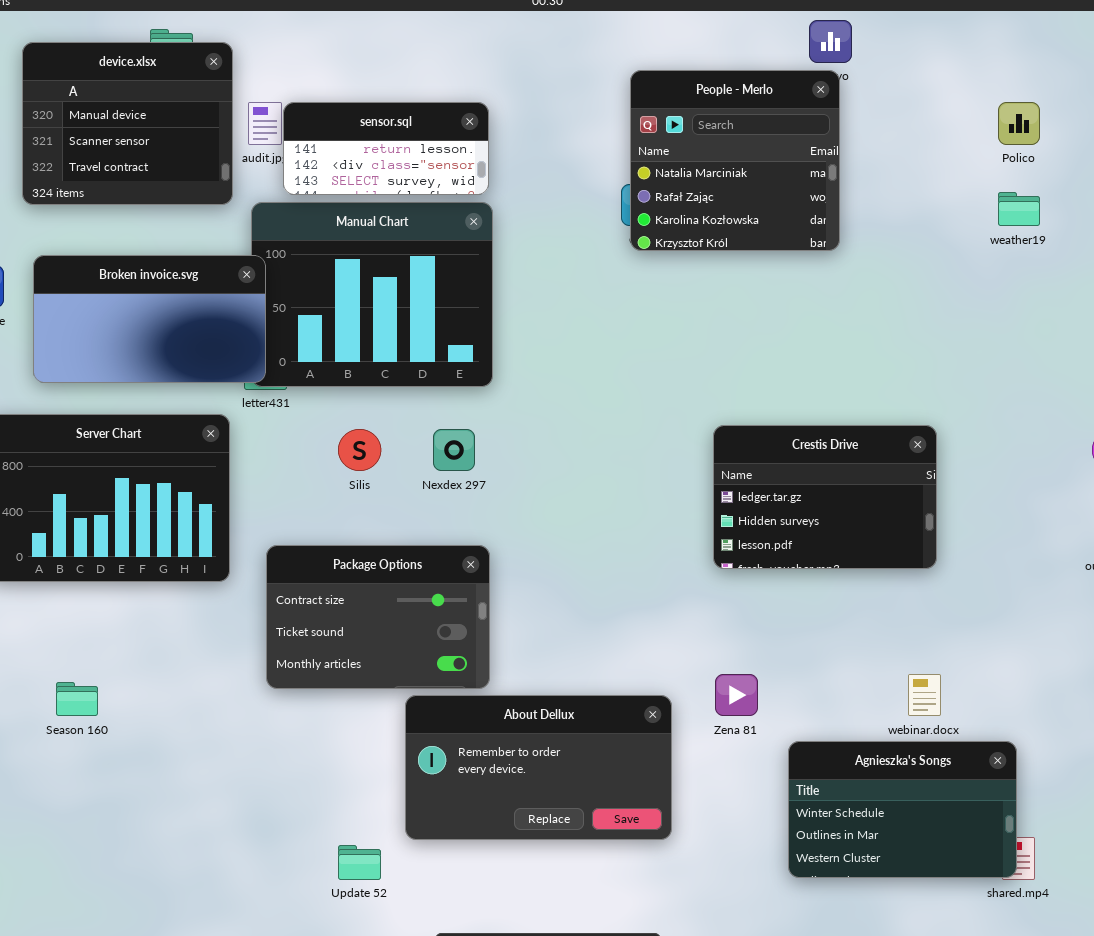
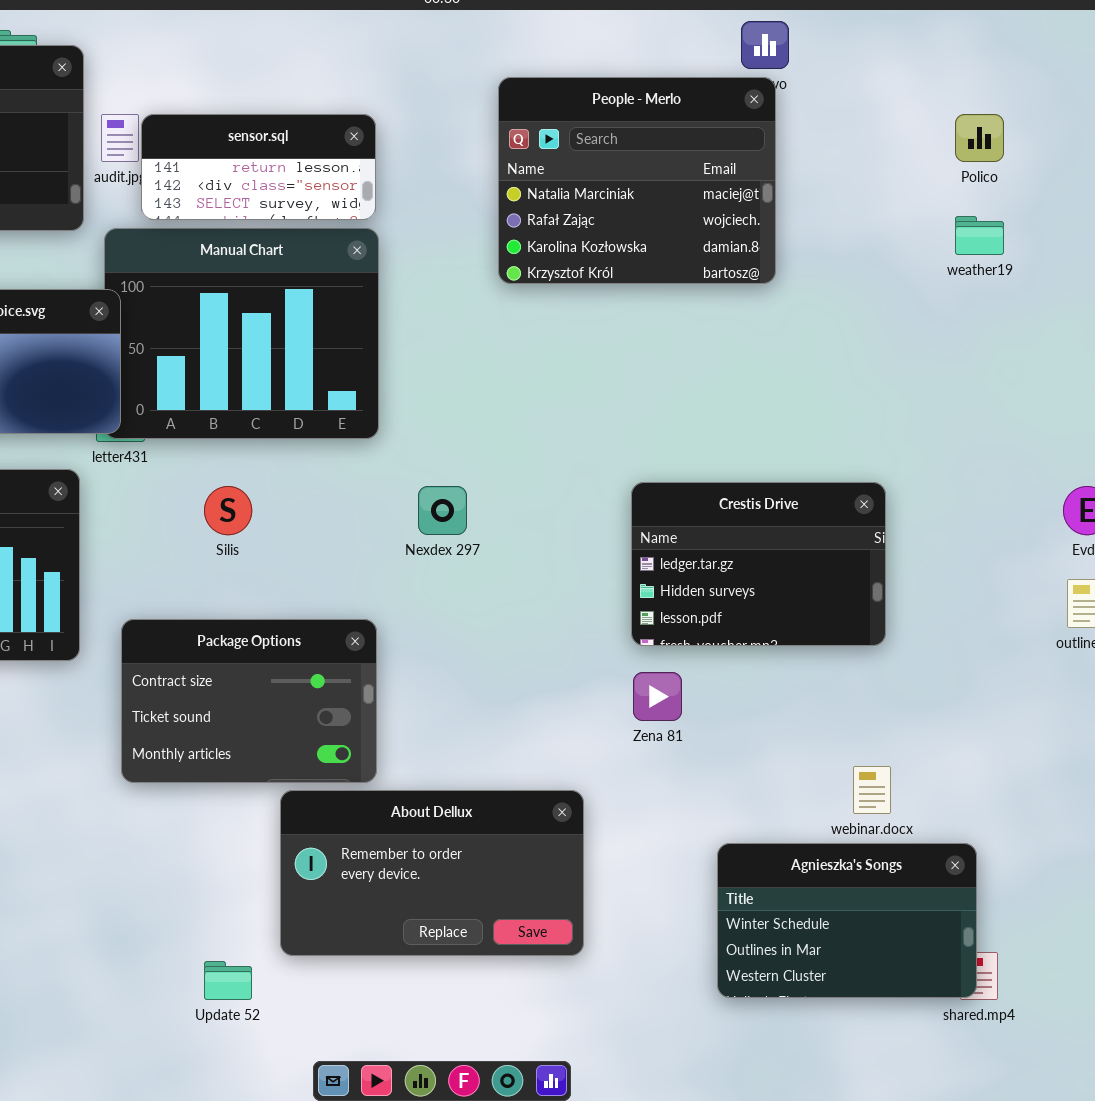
People - Merlo: [630,70,840,251] -> [498,77,776,284], resized
Nexdex 297: [433,429,475,471] -> [418,486,467,535], moved
Zena 81: [715,674,758,716] -> [633,672,682,721], moved

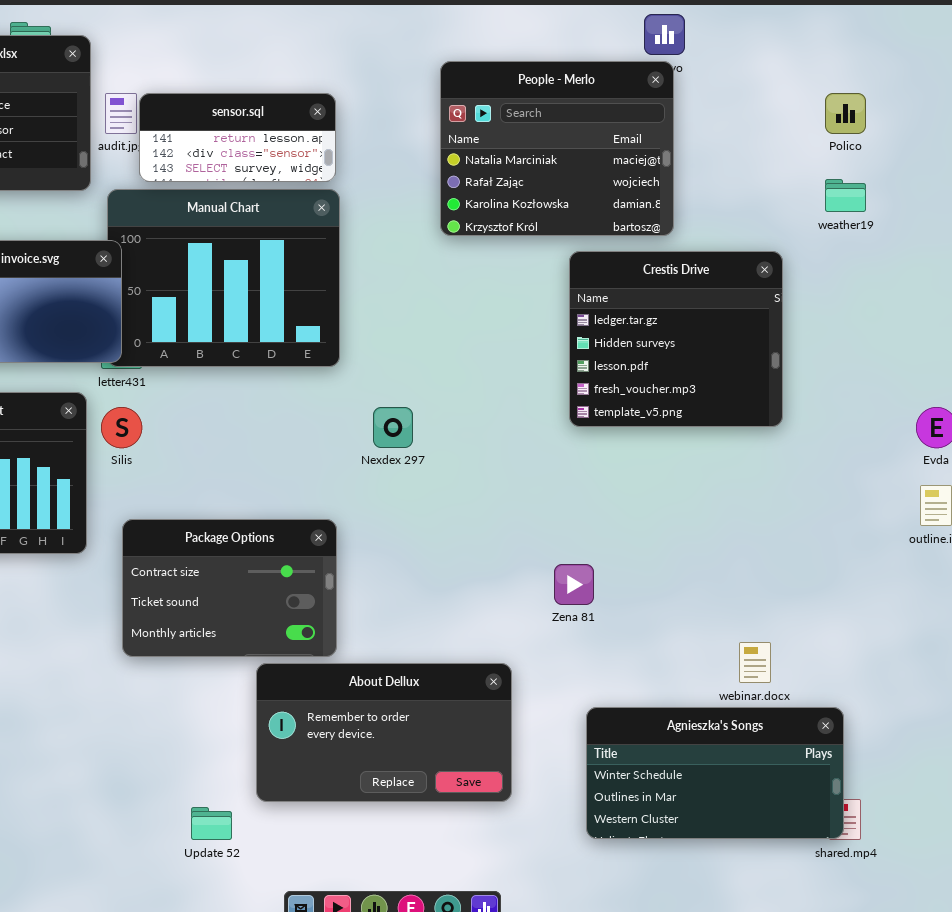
Crestis Drive: [631,482,886,646] -> [569,251,783,427], moved, resized
Silis: [204,486,252,535] -> [101,407,142,448], moved
Agnieszka's Songs: [717,843,977,998] -> [586,707,844,839], resized

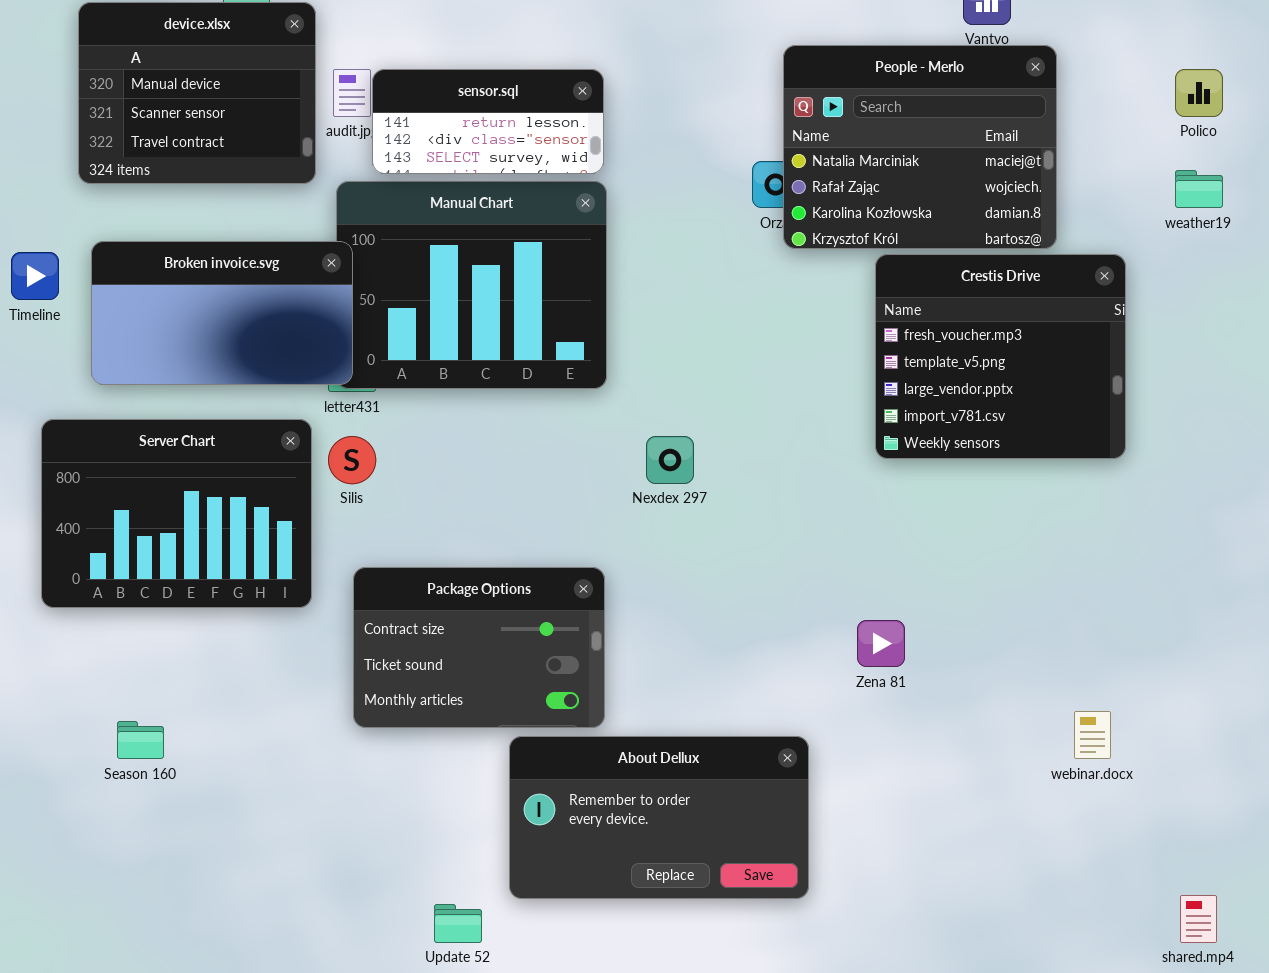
People - Merlo: [440,61,674,236] -> [783,45,1057,249], moved
Crestis Drive: [569,251,783,427] -> [875,254,1126,459], scrolled down 3 rows
Agnieszka's Songs: [586,707,844,839] -> none, closed

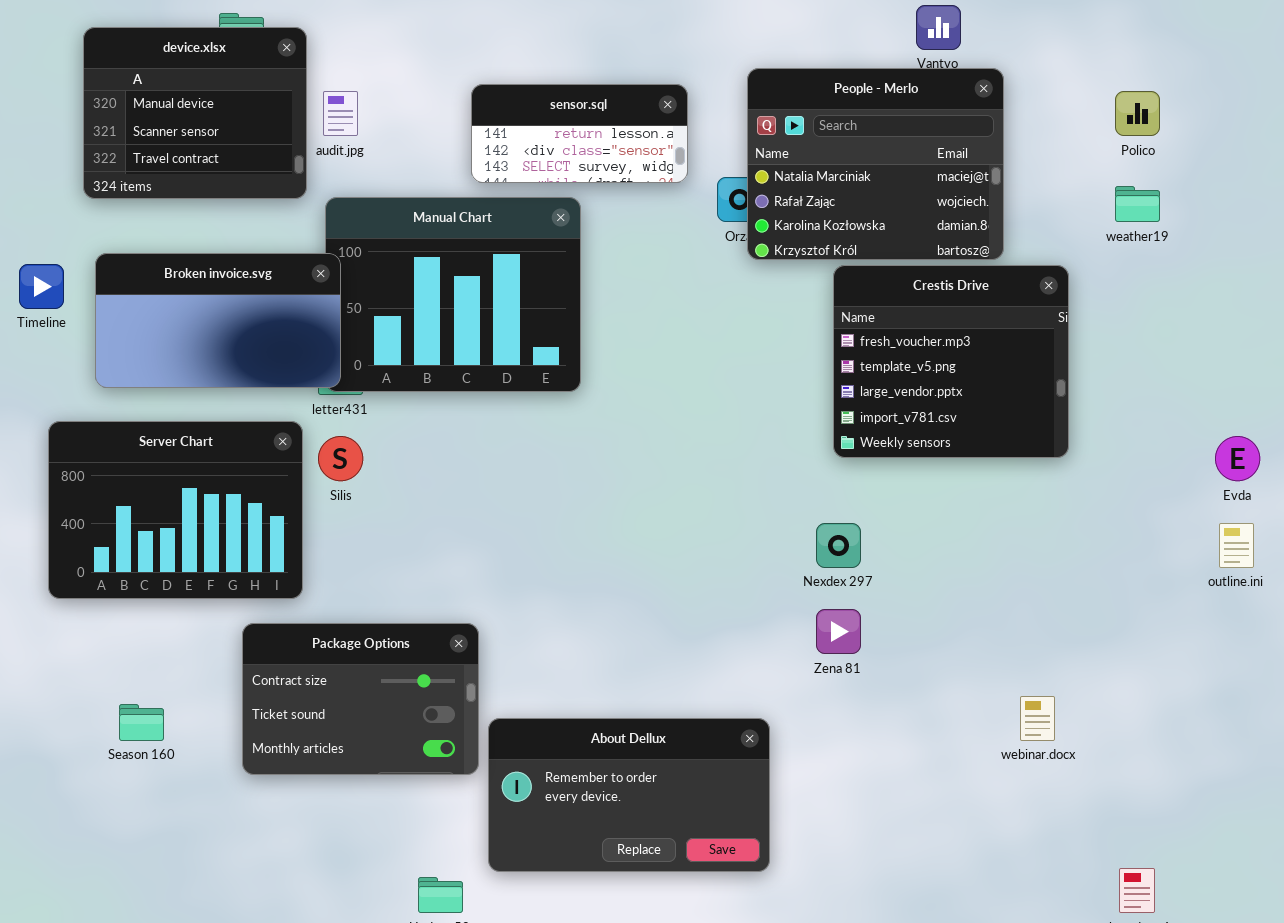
sensor.sql: [372,69,604,174] -> [471,84,688,183], moved
Nexdex 297: [646,436,694,484] -> [816,523,861,568], moved
Package Options: [353,567,605,728] -> [242,623,479,775], moved

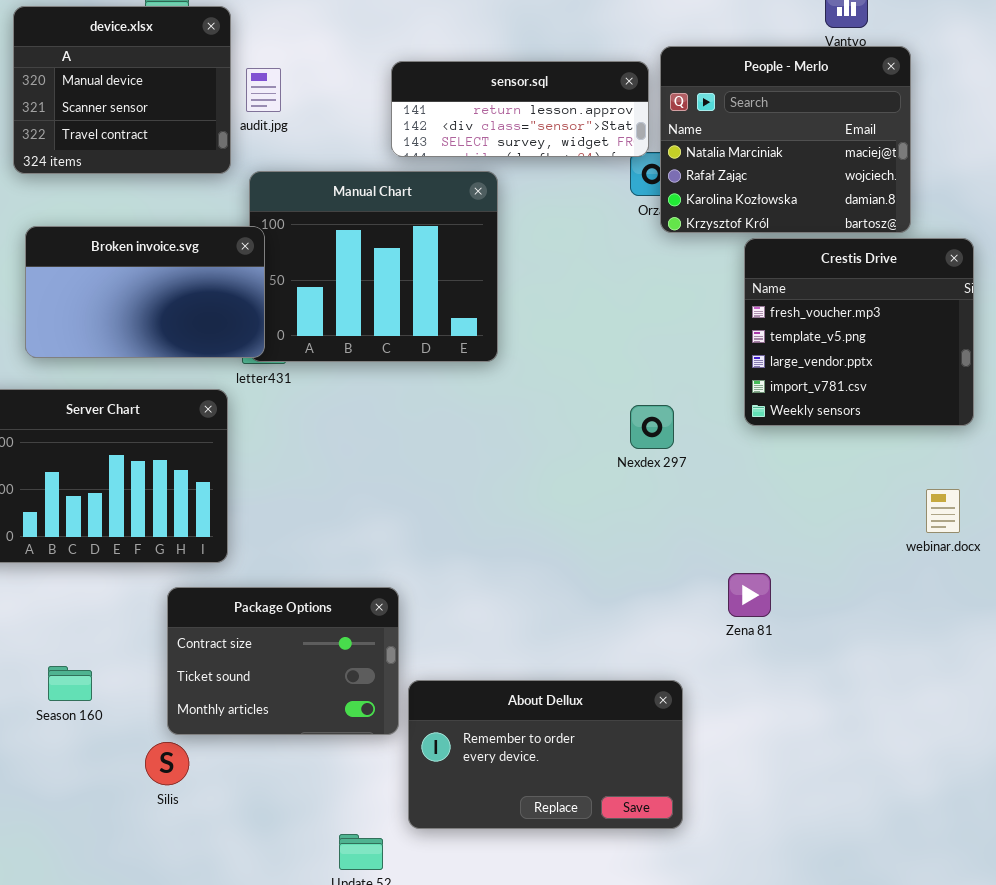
sensor.sql: [471,84,688,183] -> [391,61,649,157], resized
Silis: [318,436,363,481] -> [145,742,189,785], moved
Nexdex 297: [816,523,861,568] -> [630,405,674,449], moved
webinar.docx: [1020,696,1055,741] -> [926,489,960,533], moved

